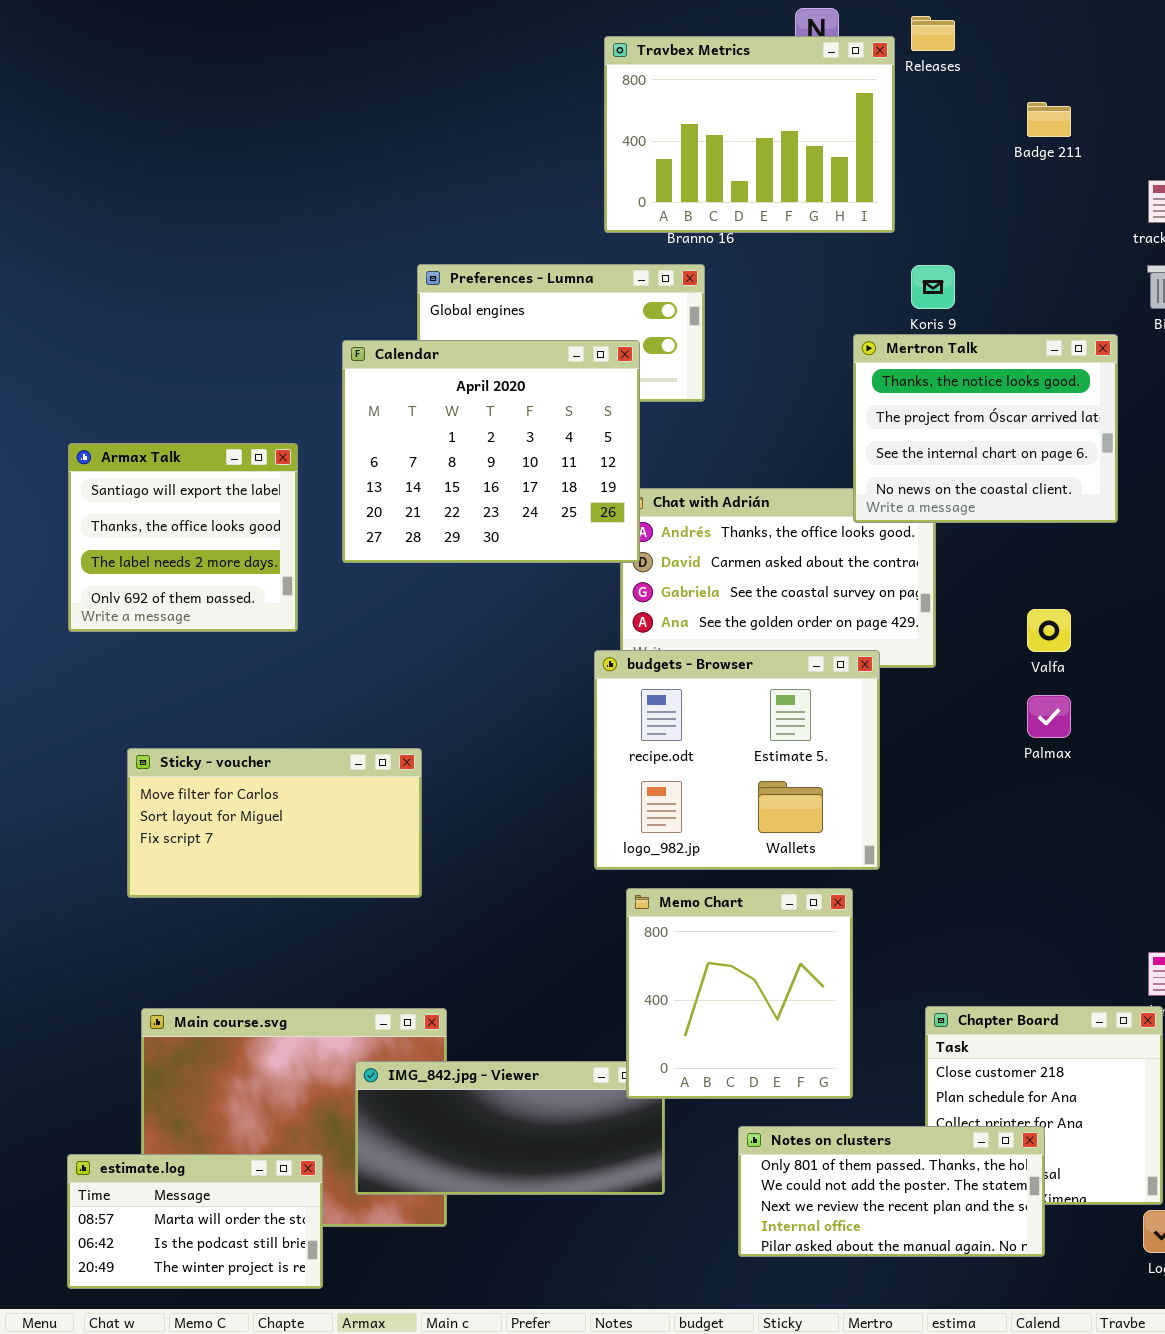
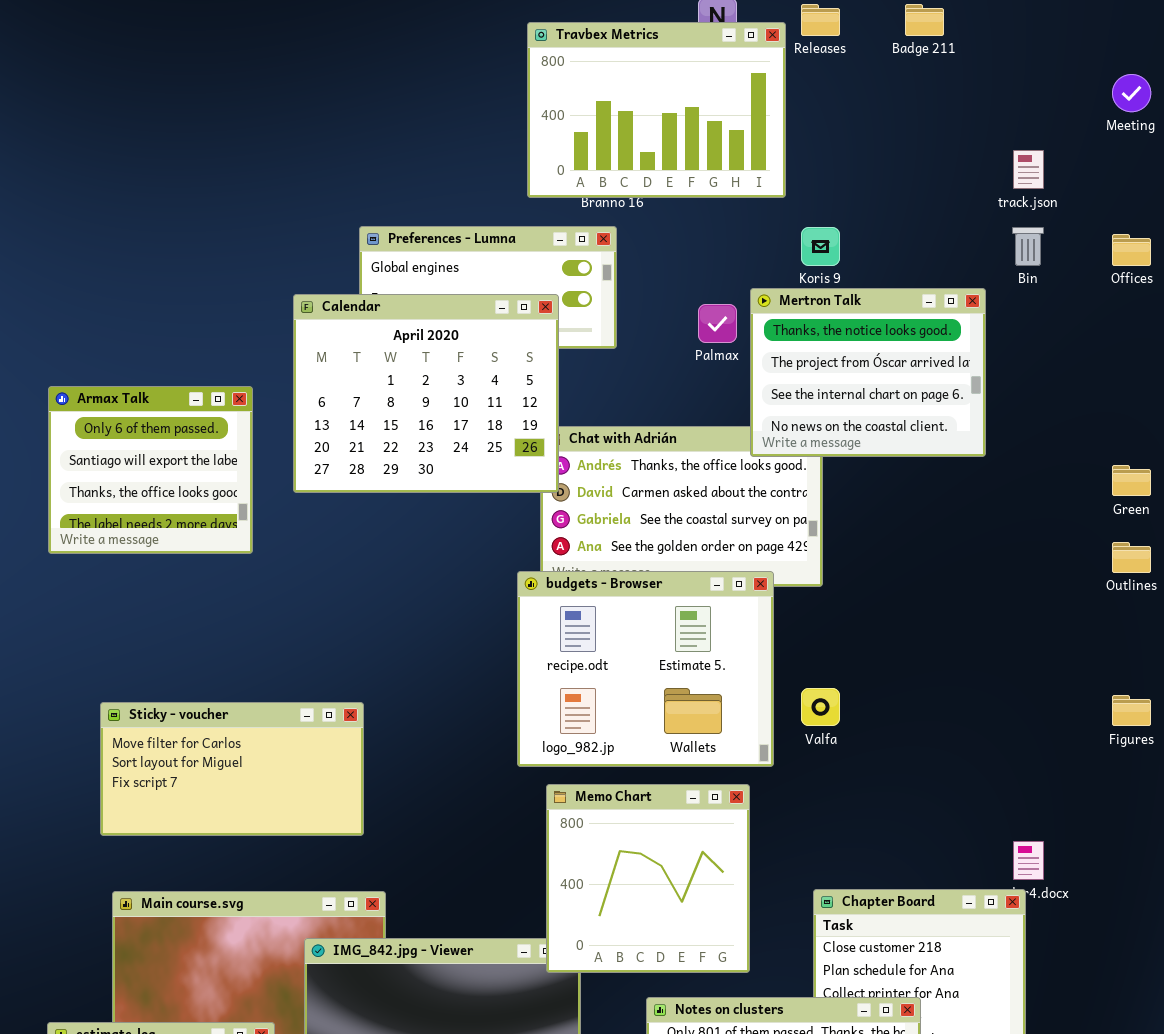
Badge 211: [1027,102,1071,137] -> [905,4,944,36], moved
Armax Talk: [68,443,298,632] -> [48,386,253,554], scrolled up 1 row
Valfa: [1027,609,1071,652] -> [801,688,840,726], moved
Palmax: [1027,695,1071,738] -> [698,304,737,343], moved
Sticky - voucher: [127,748,422,898] -> [100,702,364,836], moved

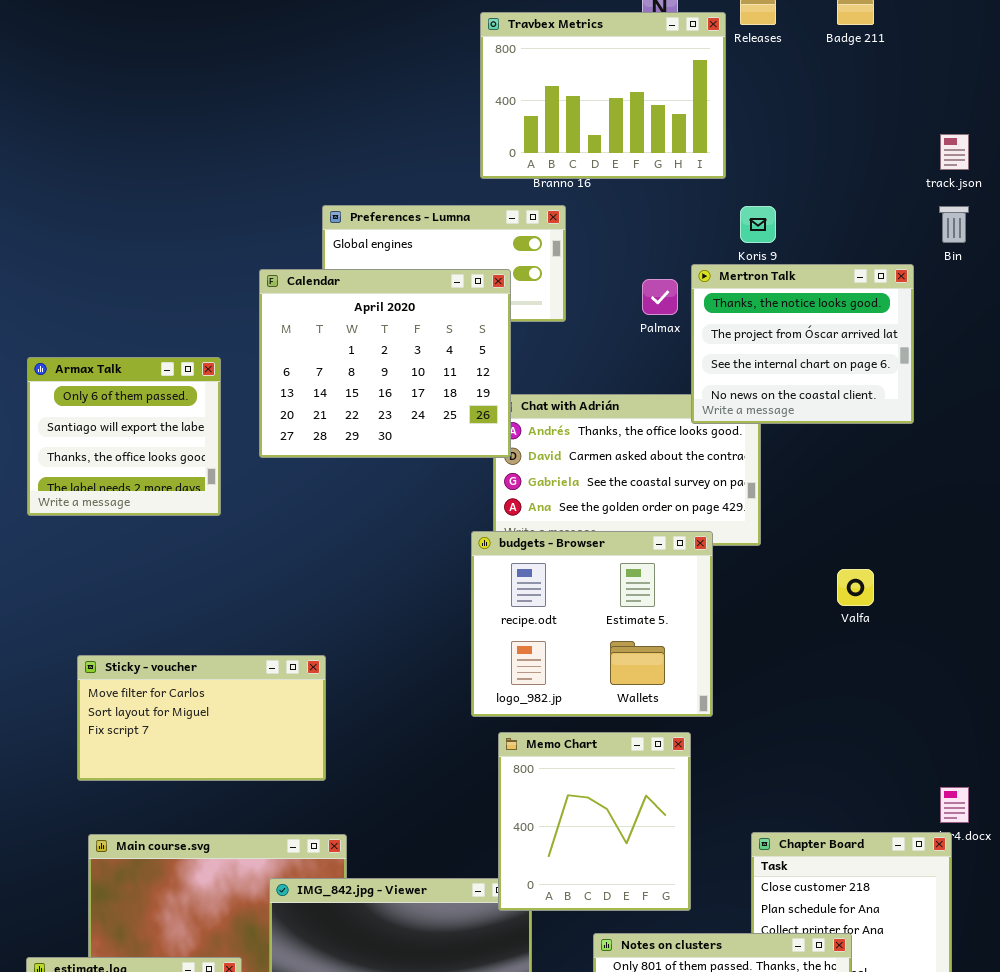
Valfa: [801,688,840,726] -> [837,569,874,606], moved

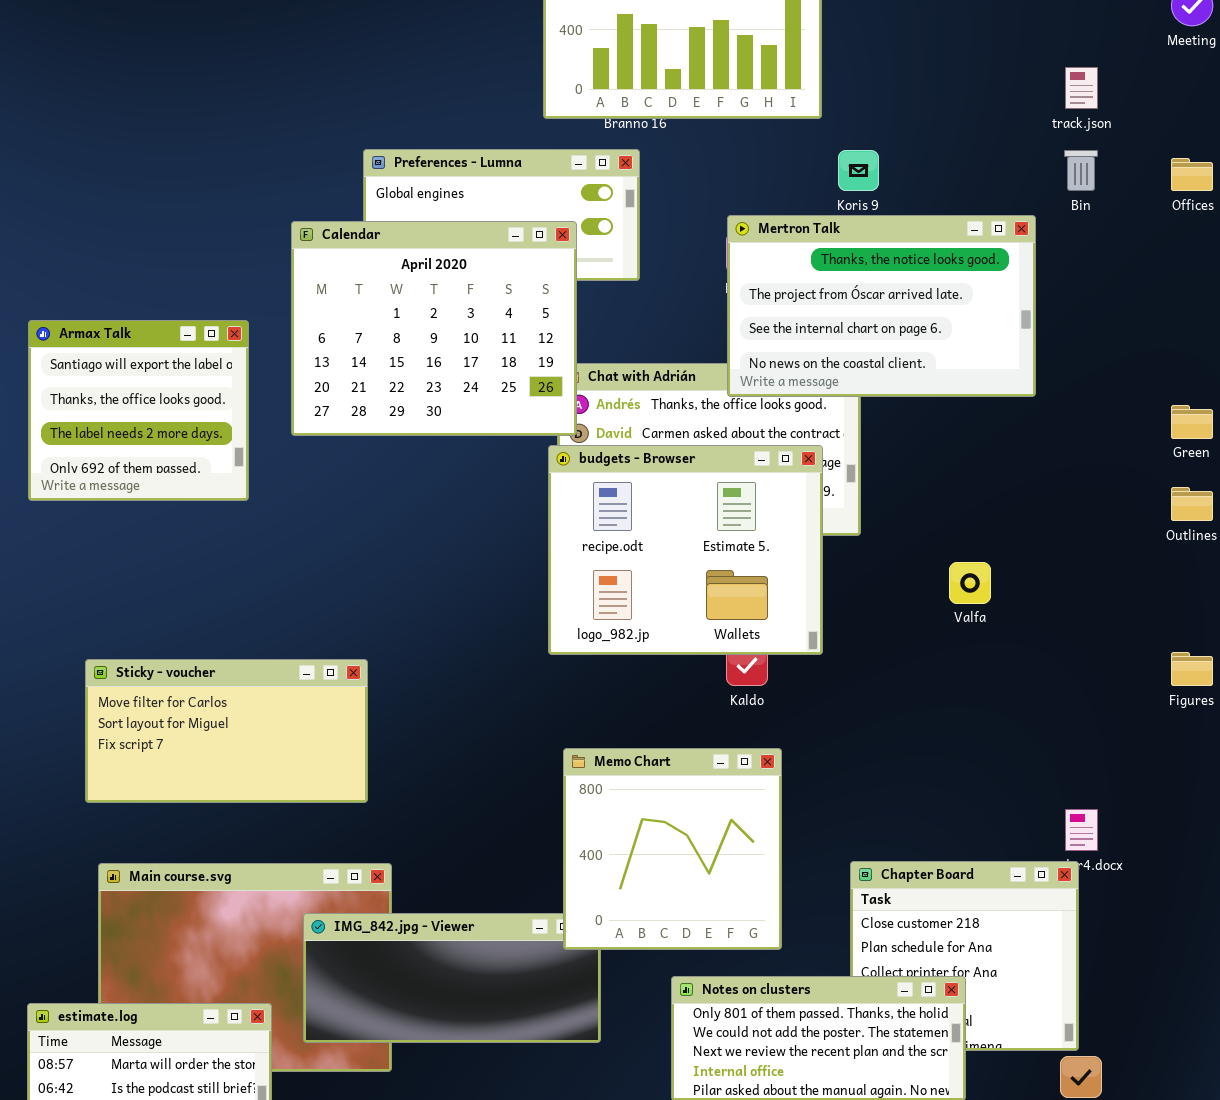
Mertron Talk: [691,264,914,424] -> [727,215,1036,397], resized
Armax Talk: [27,357,221,516] -> [28,320,249,501], scrolled down 1 row
budgets - Browser: [471,531,713,717] -> [548,445,823,655], moved

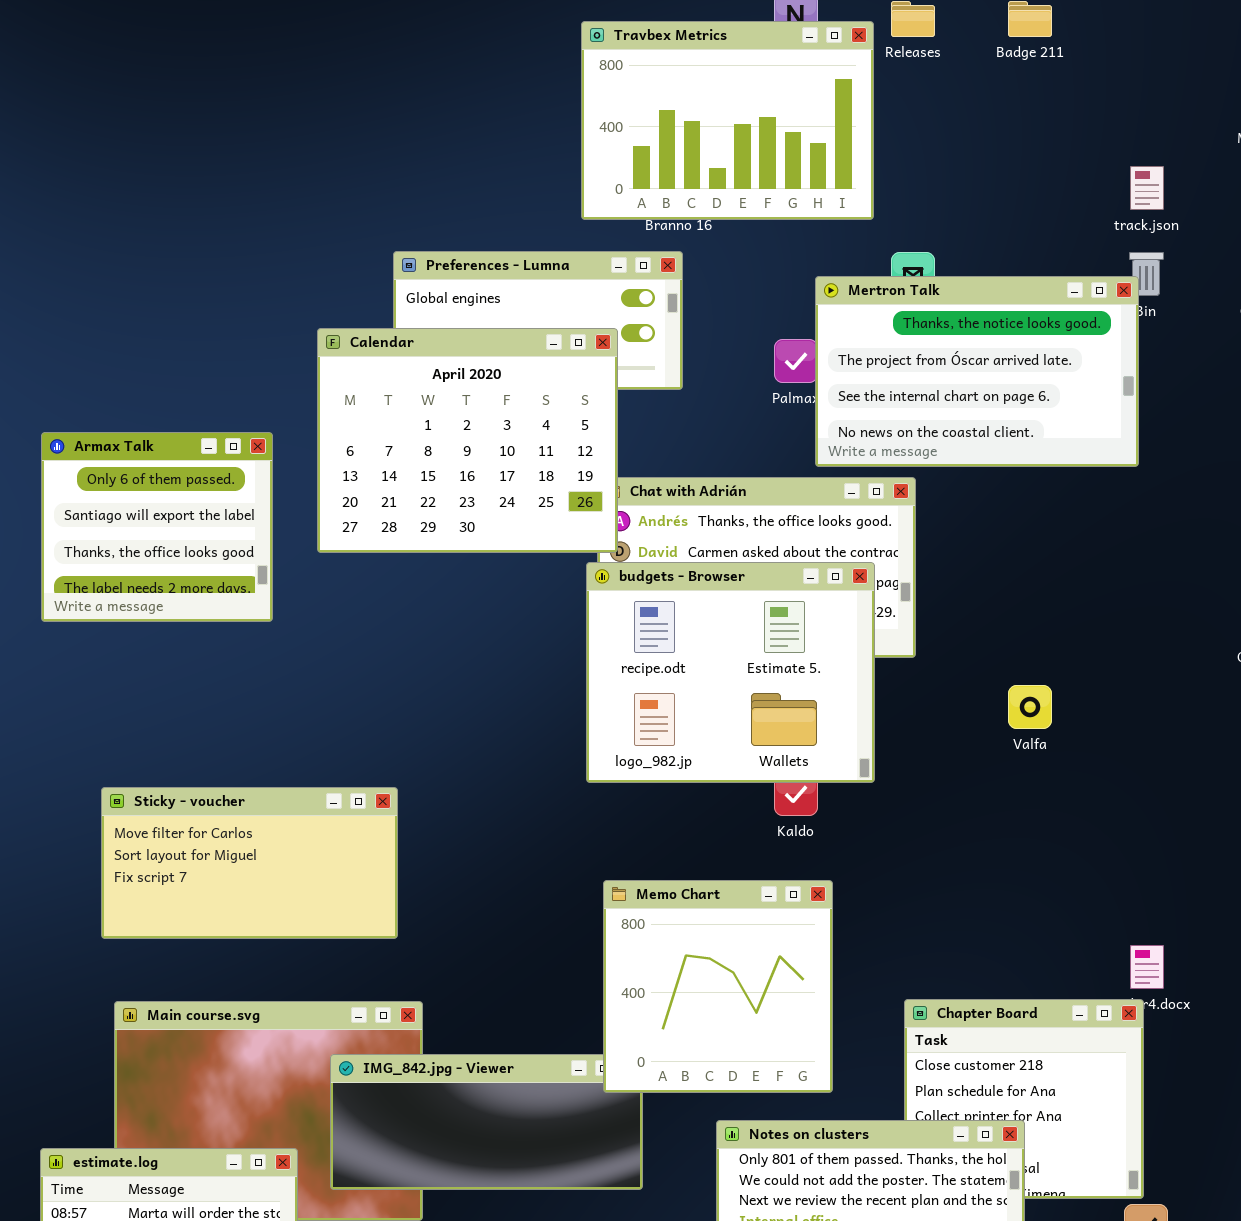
Mertron Talk: [727,215,1036,397] -> [815,276,1139,467], moved
Armax Talk: [28,320,249,501] -> [41,432,273,622], scrolled up 1 row

